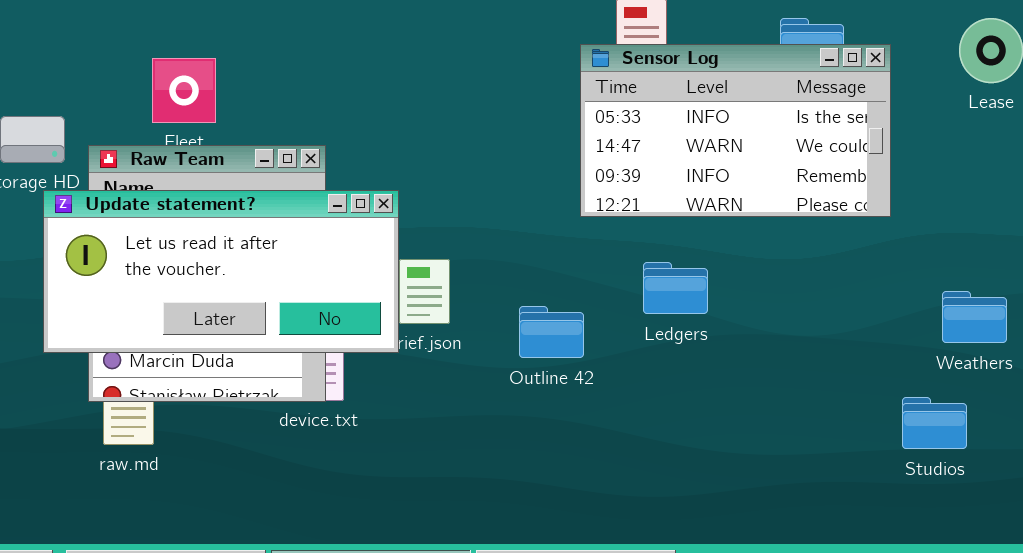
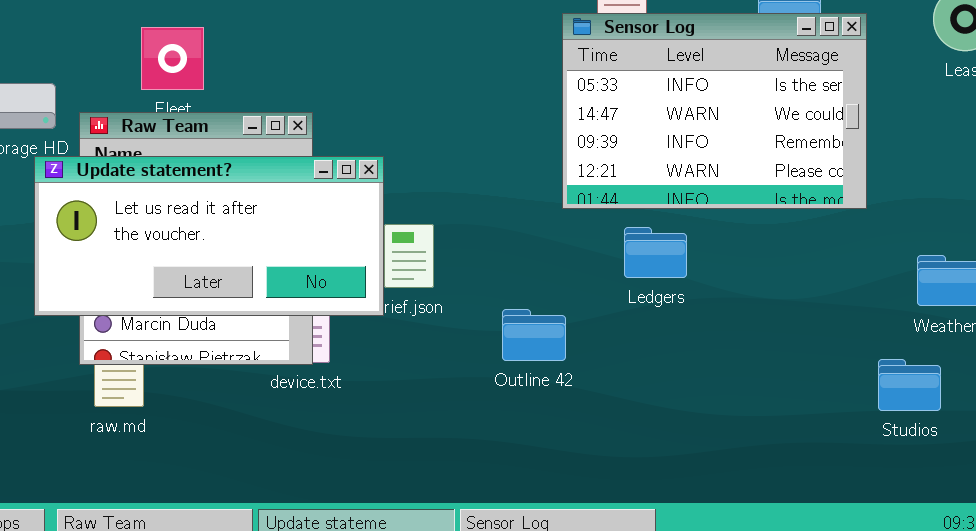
Sensor Log: [580,44,891,217] -> [562,13,867,209], resized
Outline 42: [519,306,584,358] -> [502,309,566,361], moved

